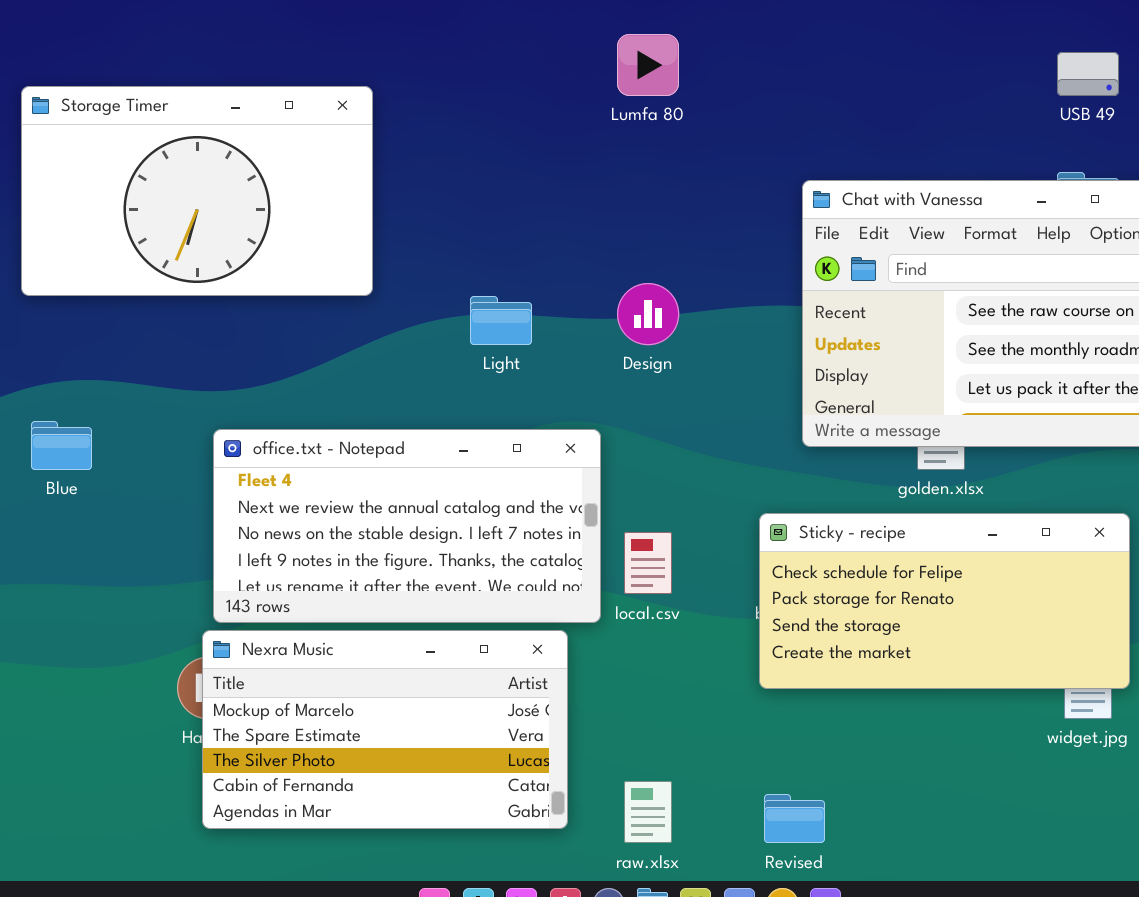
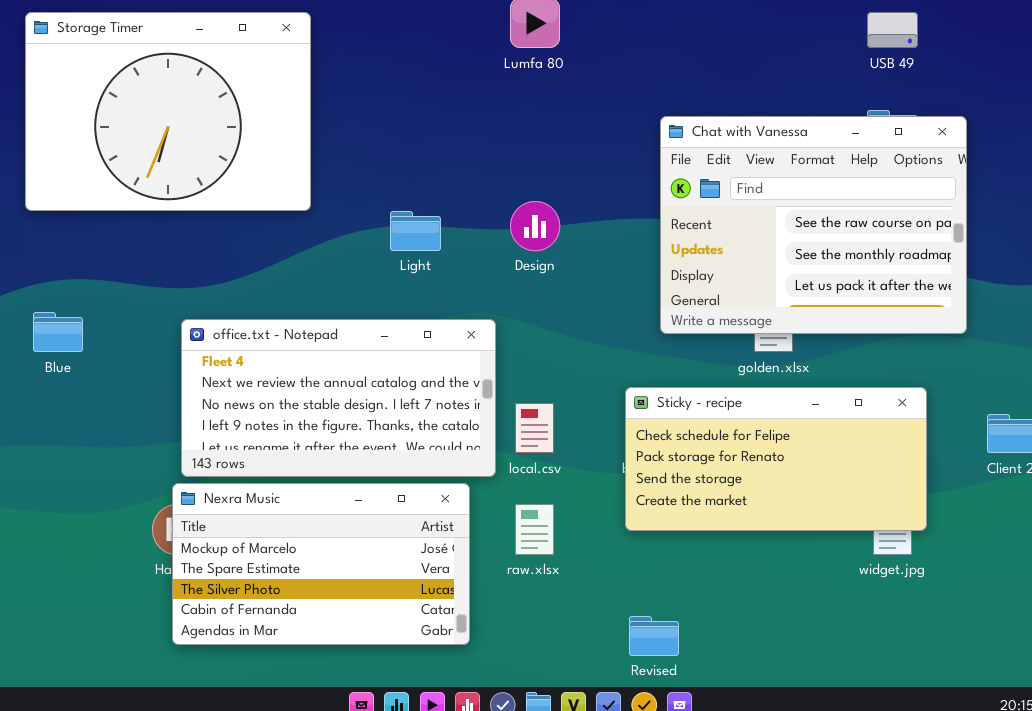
Storage Timer: [21,86,373,296] -> [25,12,311,211], resized
raw.xlsx: [624,781,672,843] -> [515,504,554,555], moved

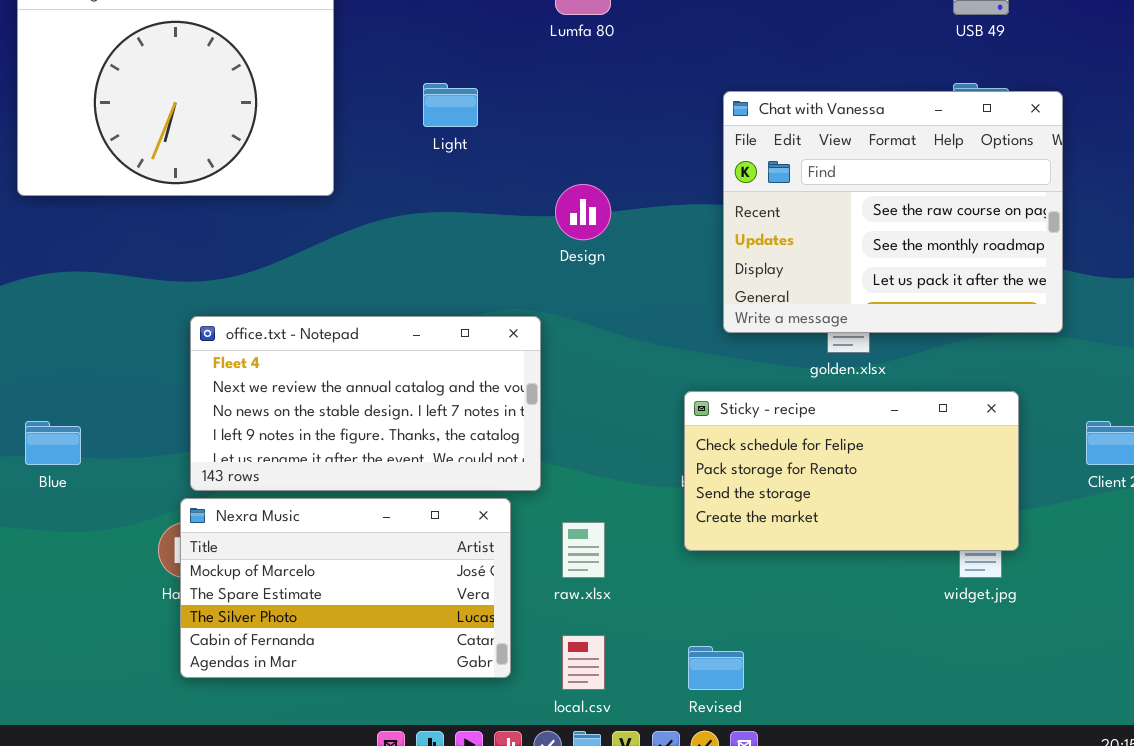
Light: [390,211,441,251] -> [423,83,478,127], moved
Blue: [33,312,83,352] -> [25,421,81,465], moved
local.csv: [515,403,554,453] -> [562,635,605,690], moved

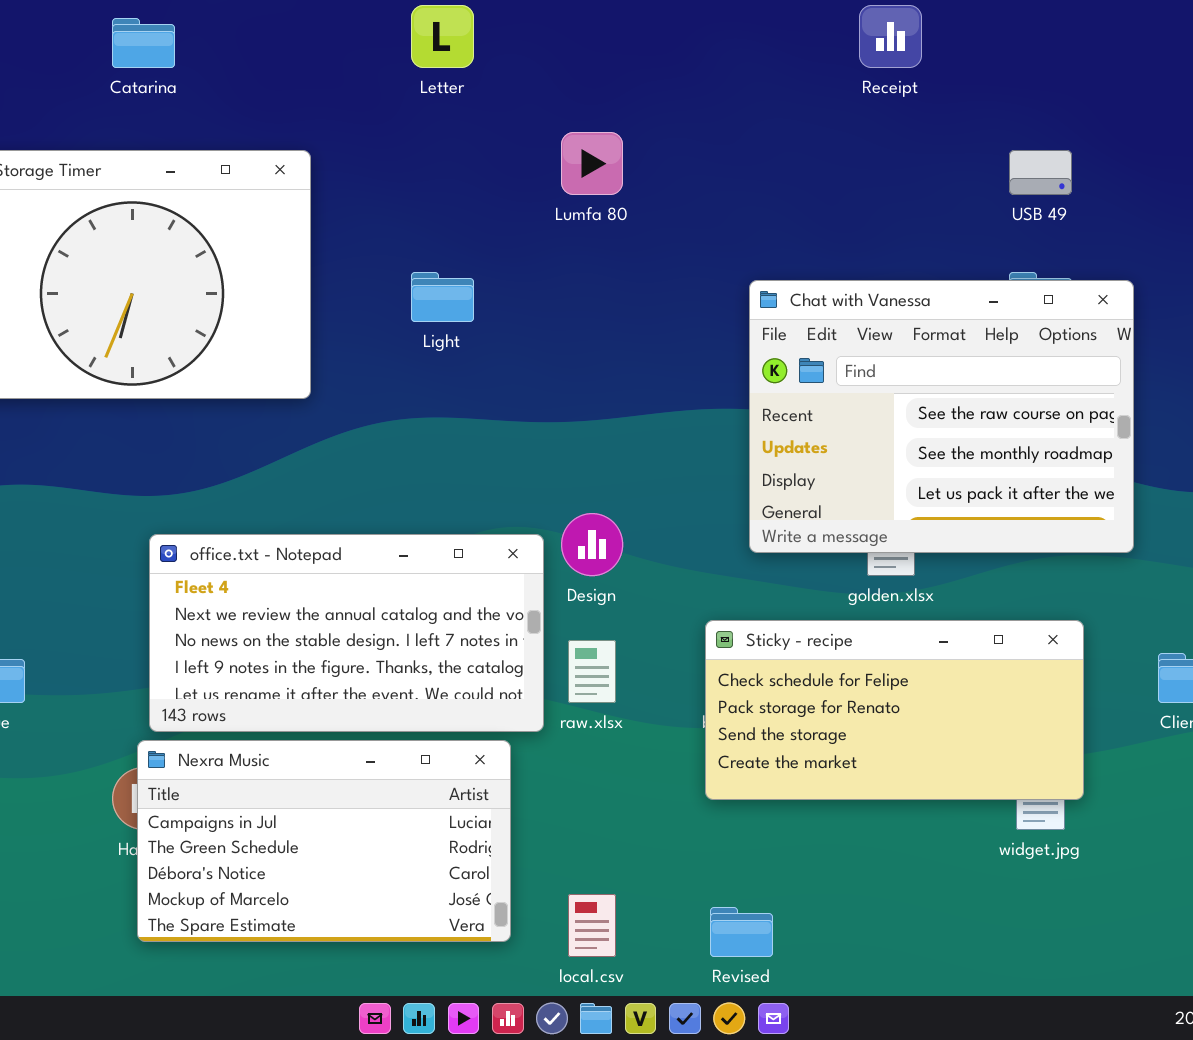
Design: [555,184,611,240] -> [561,513,623,576], moved
Nexra Music: [180,498,511,678] -> [137,740,511,942], scrolled up 3 rows
raw.xlsx: [562,522,605,578] -> [568,640,616,703], moved

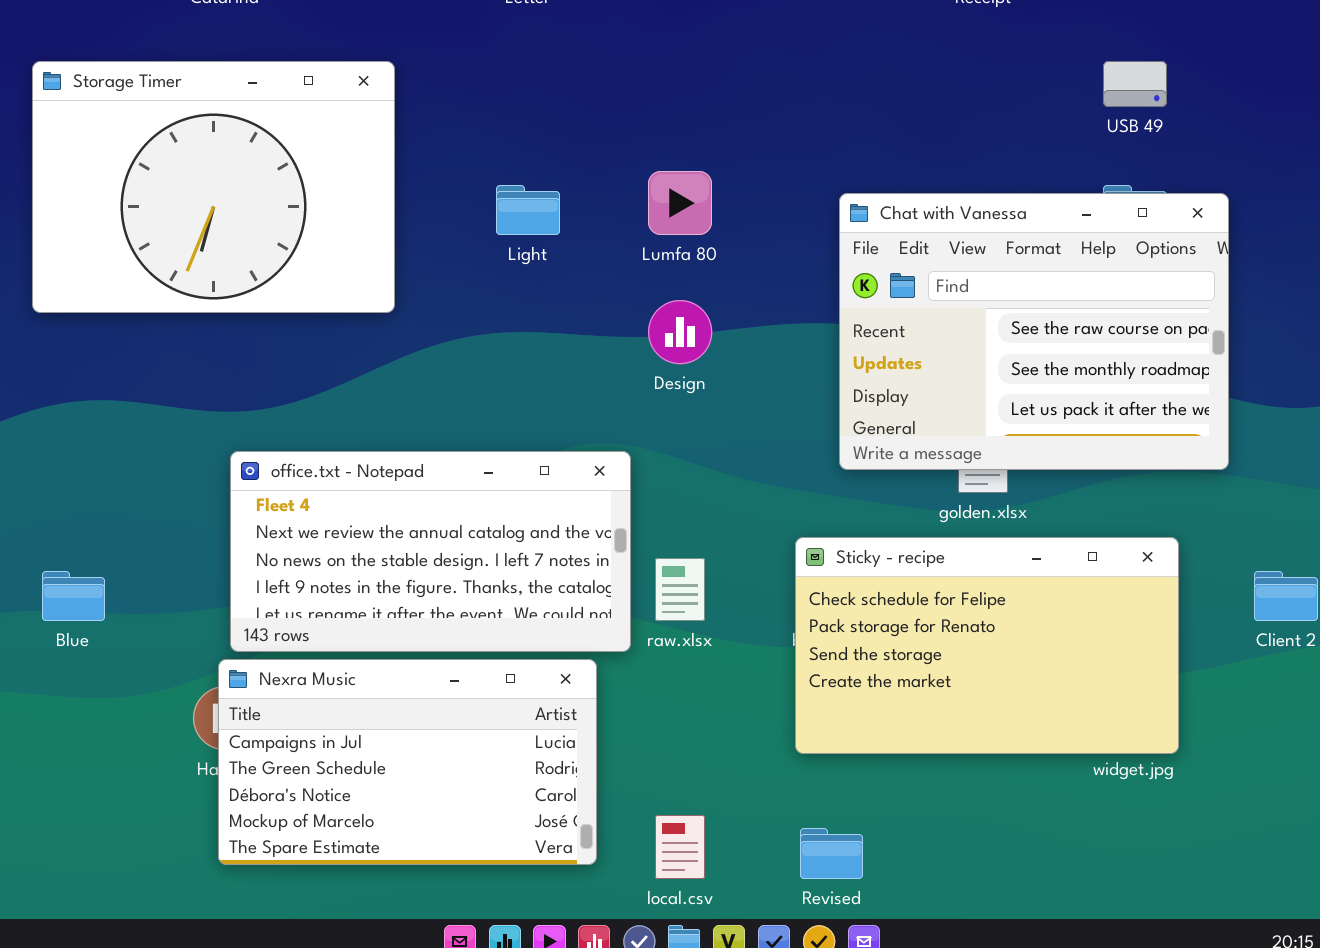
Lumfa 80: [561,132,623,195] -> [648,171,712,235], moved
Design: [561,513,623,576] -> [648,300,712,364], moved
Sticky - recipe: [705,620,1084,800] -> [795,537,1179,754], resized

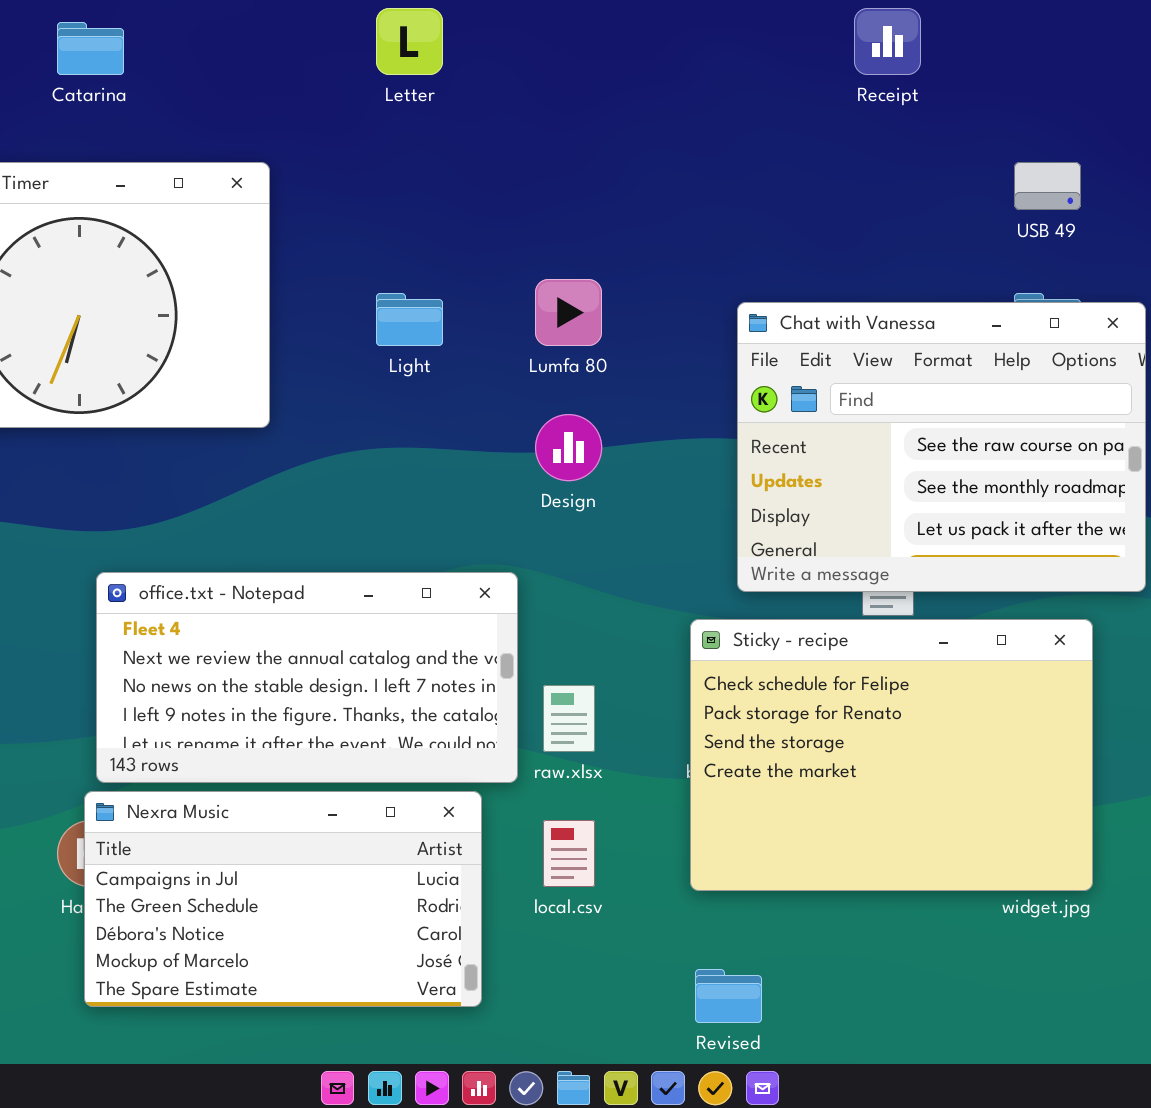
Sticky - recipe: [795,537,1179,754] -> [690,619,1093,891], resized
local.csv: [655,815,705,879] -> [543,820,595,887], moved

